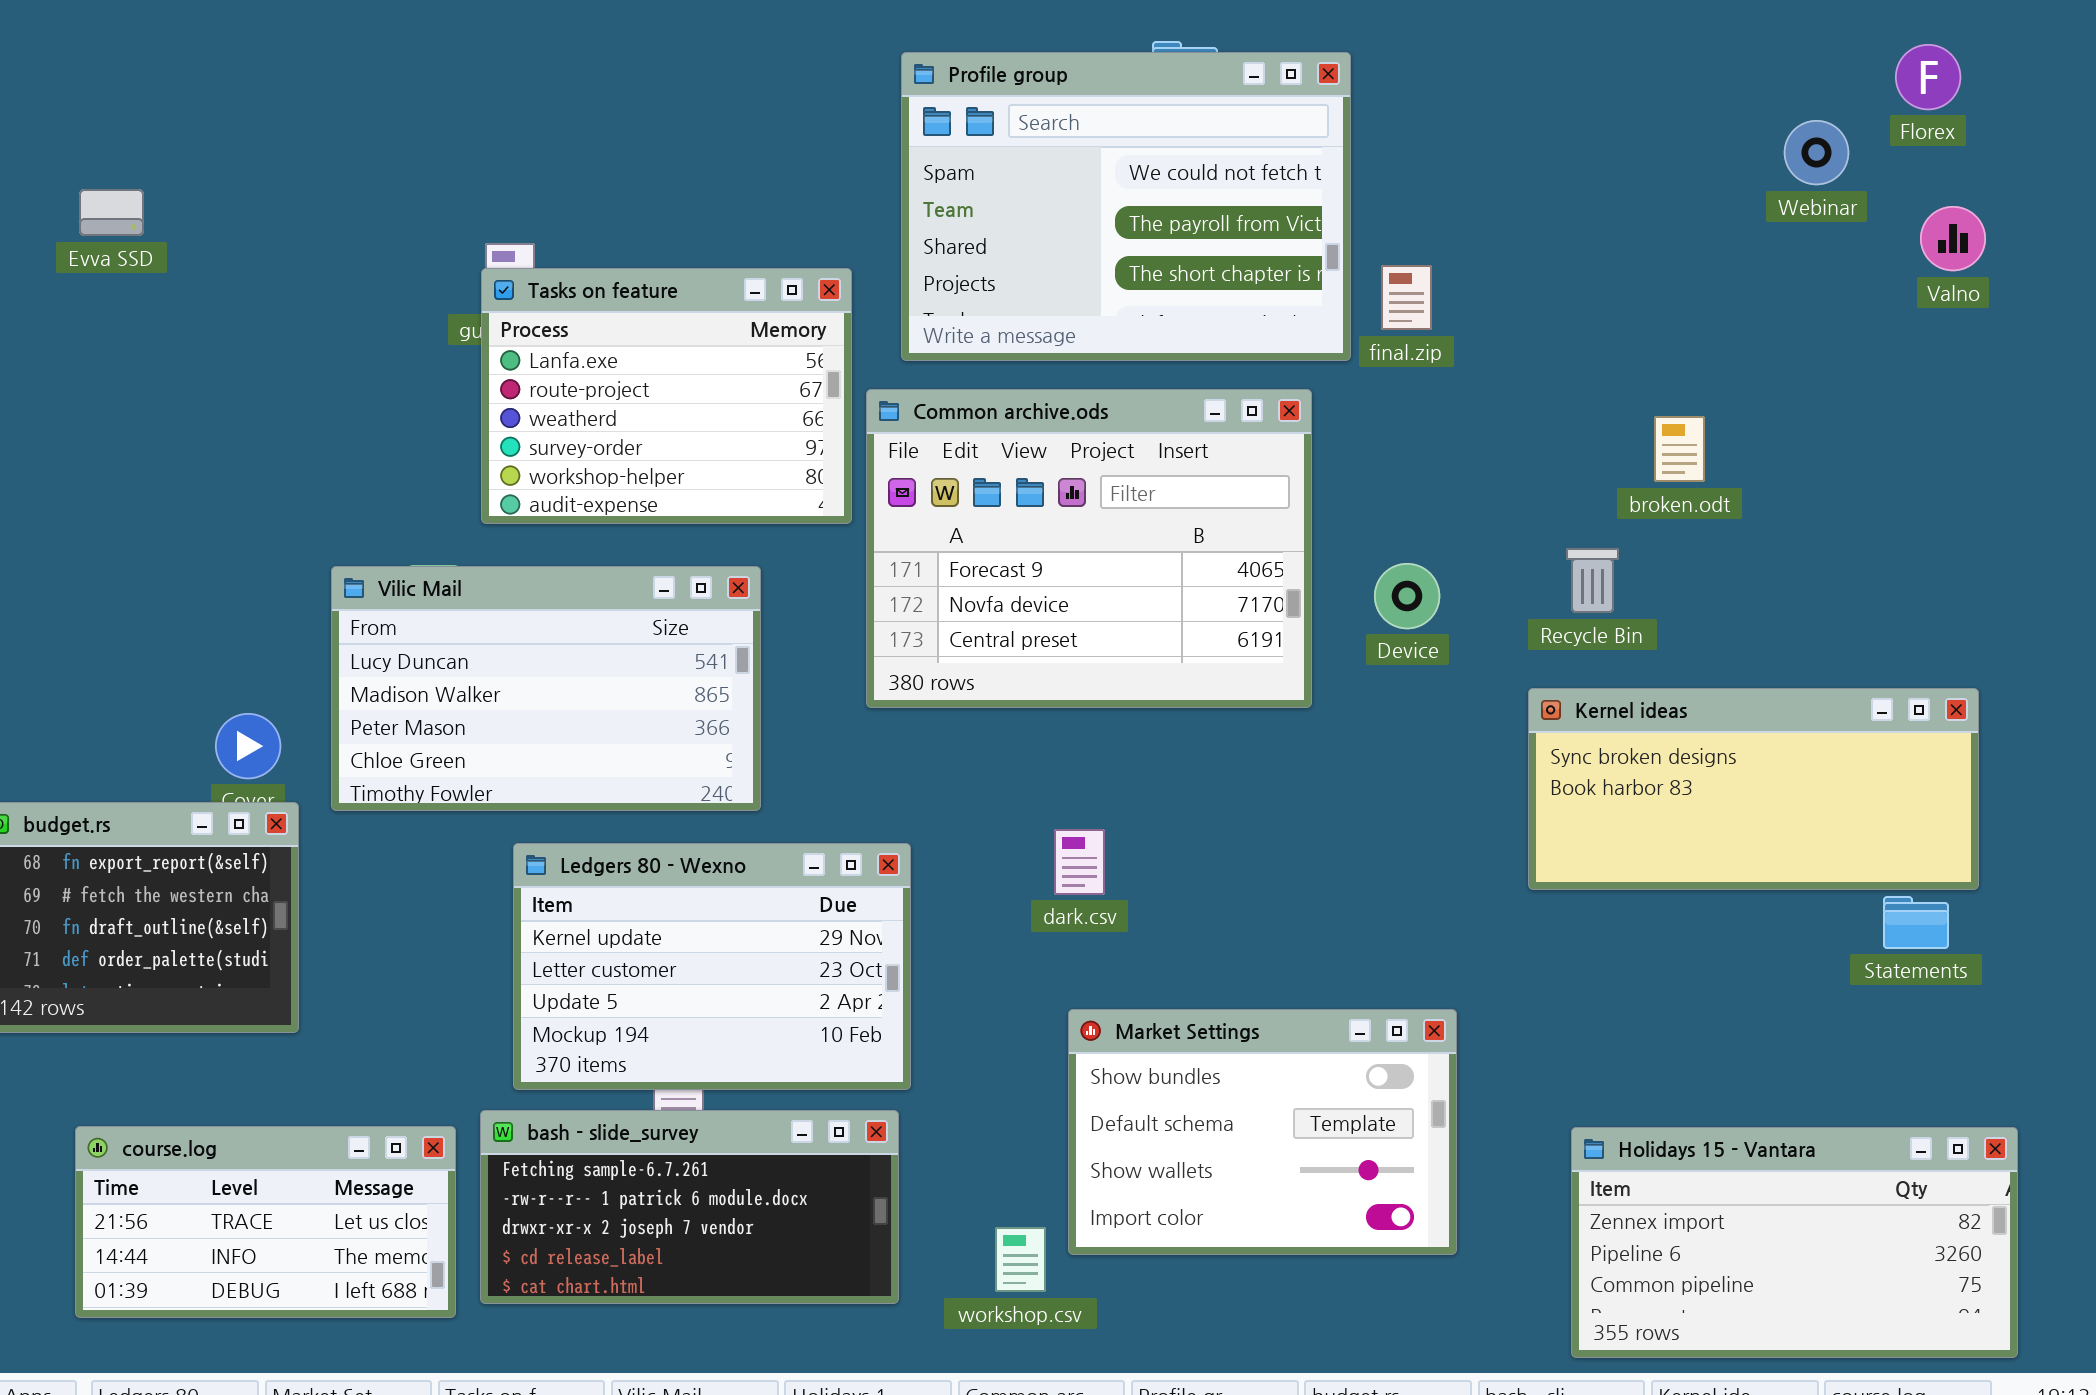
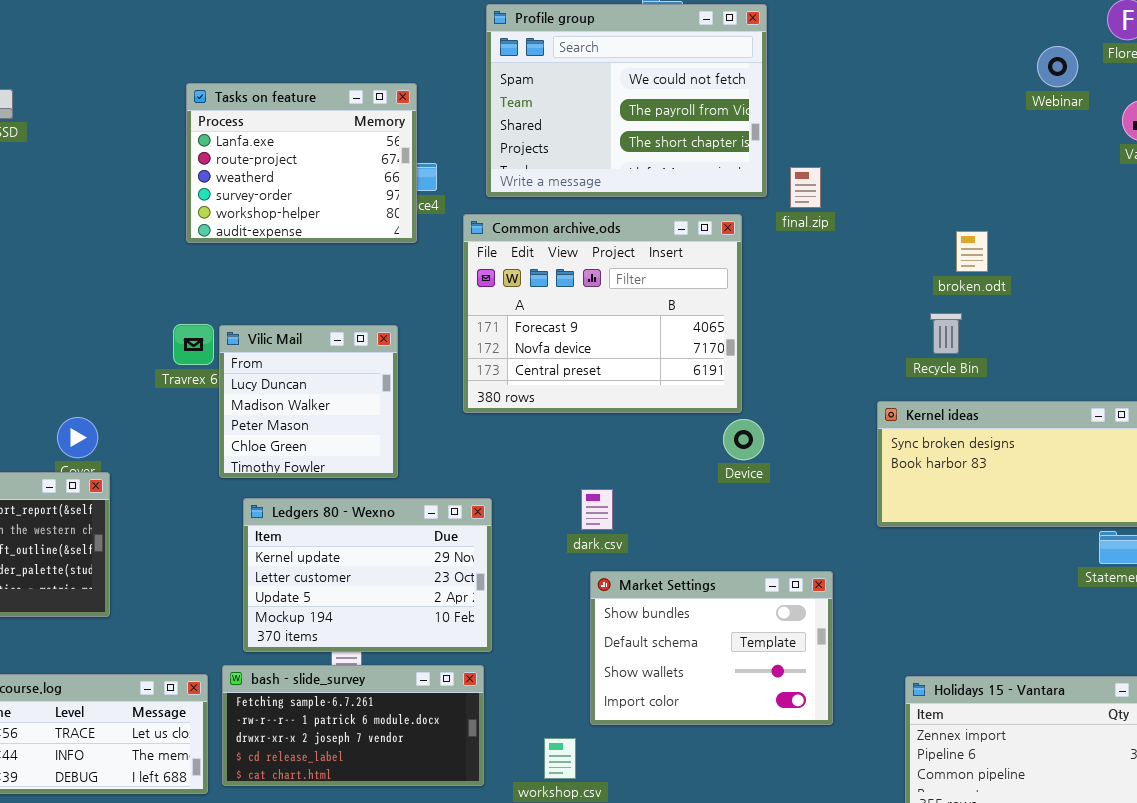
final.zip: [1381,265,1432,330] -> [790,167,821,208], moved
Tasks on feature: [481,268,852,524] -> [186,83,417,243], moved
Recycle Bin: [1566,548,1619,613] -> [930,313,962,354], moved
Device: [1374,563,1440,629] -> [723,419,764,460], moved
Vilic Mail: [331,566,761,811] -> [219,325,398,478], resized
Market Settings: [1068,1009,1457,1255] -> [590,571,833,725], moved

